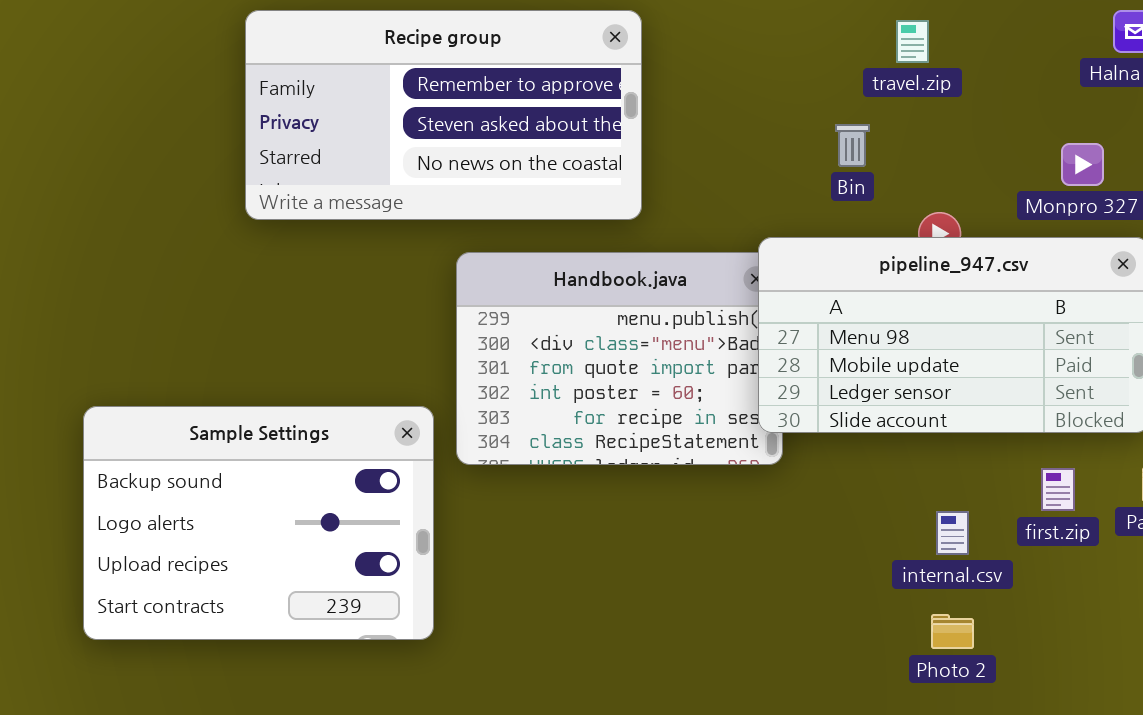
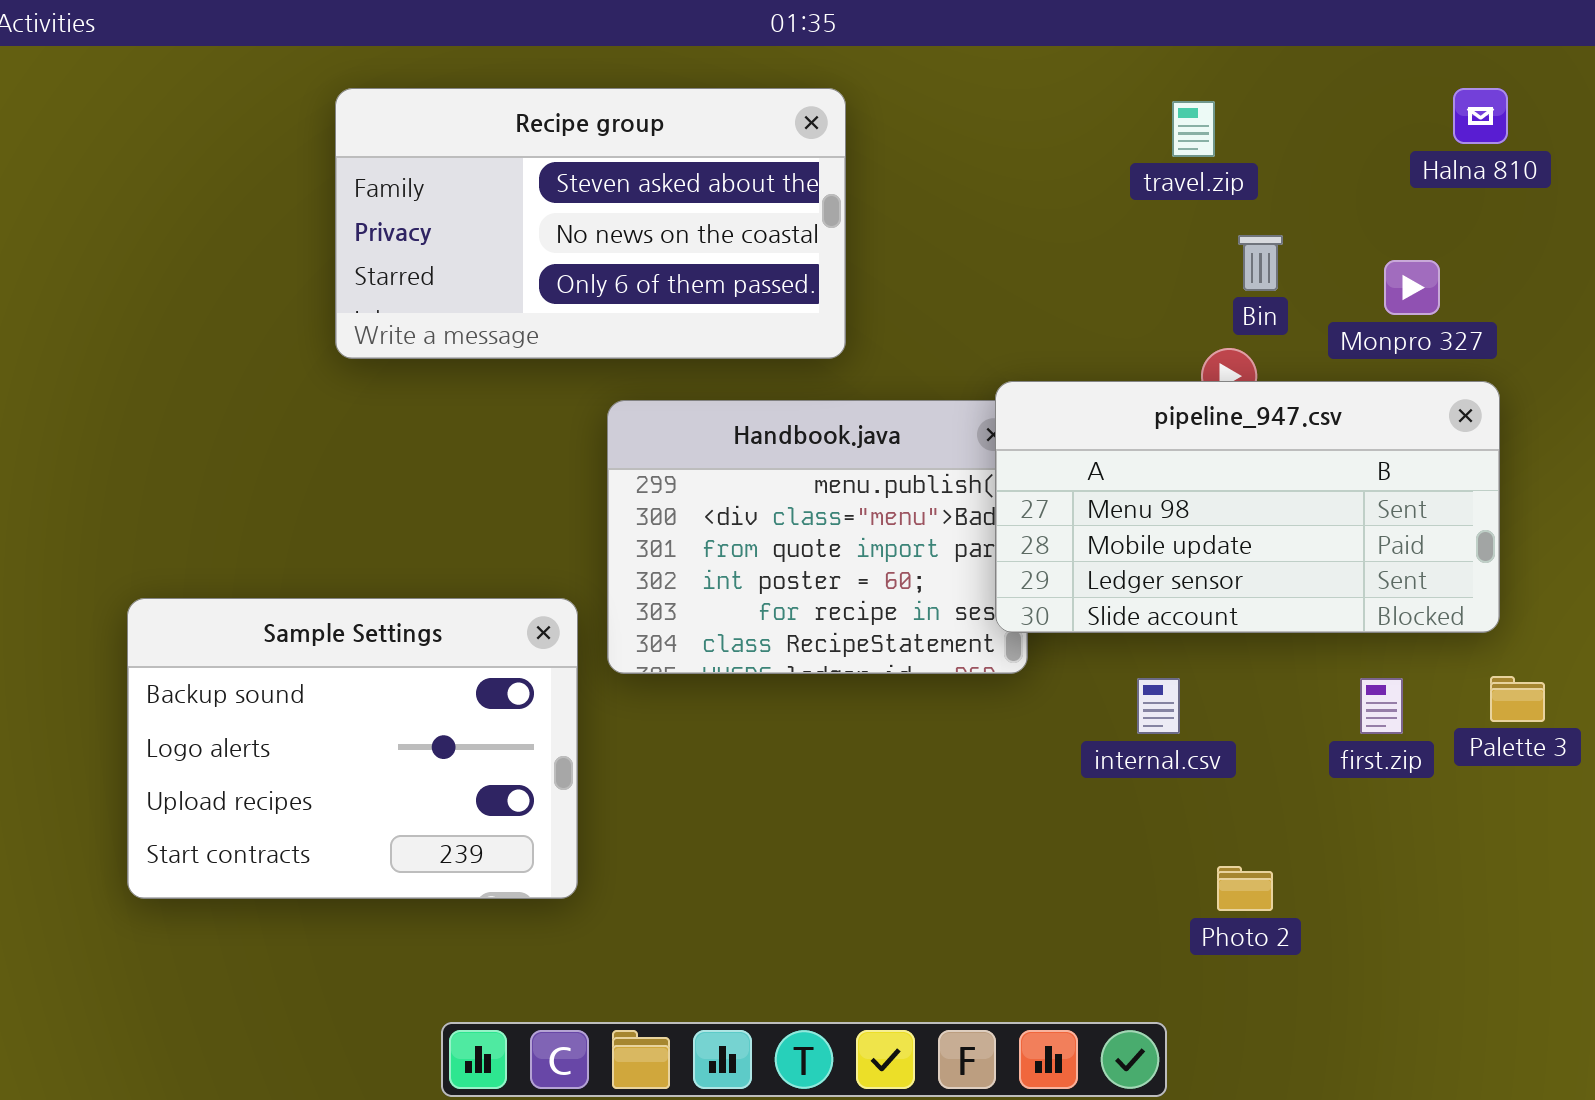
Recipe group: [245,10,642,220] -> [335,88,846,359], scrolled down 1 row
Bin: [835,124,870,167] -> [1238,235,1283,291], moved
internal.csv: [936,511,969,555] -> [1137,678,1180,734], moved

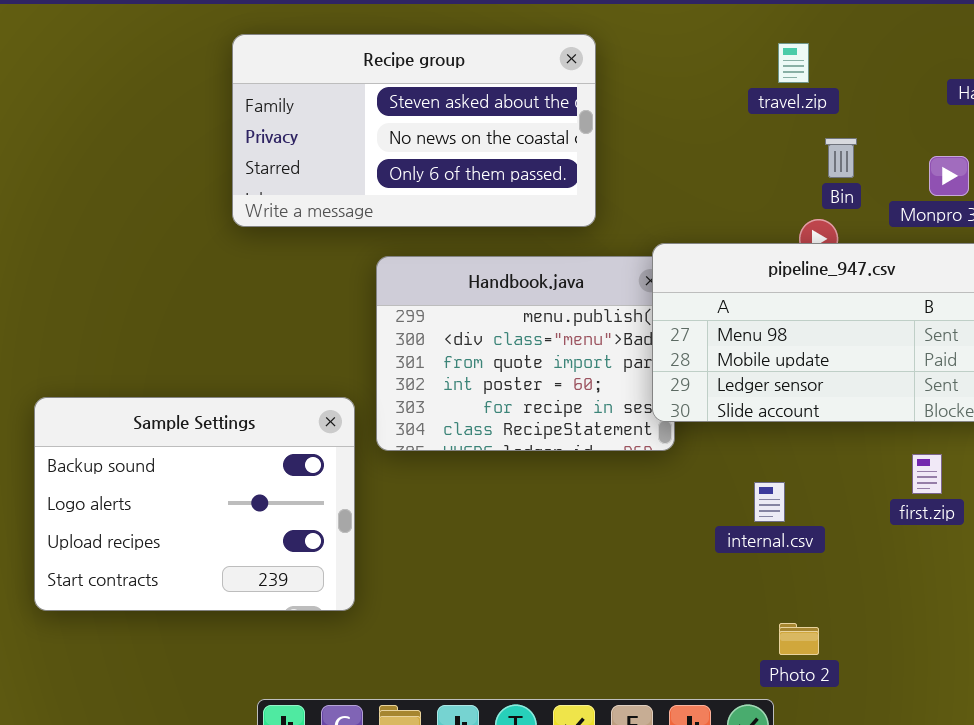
Recipe group: [335,88,846,359] -> [232,34,596,227], moved
internal.csv: [1137,678,1180,734] -> [754,482,785,522], moved
Photo 2: [1217,866,1273,911] -> [779,623,819,655], moved

